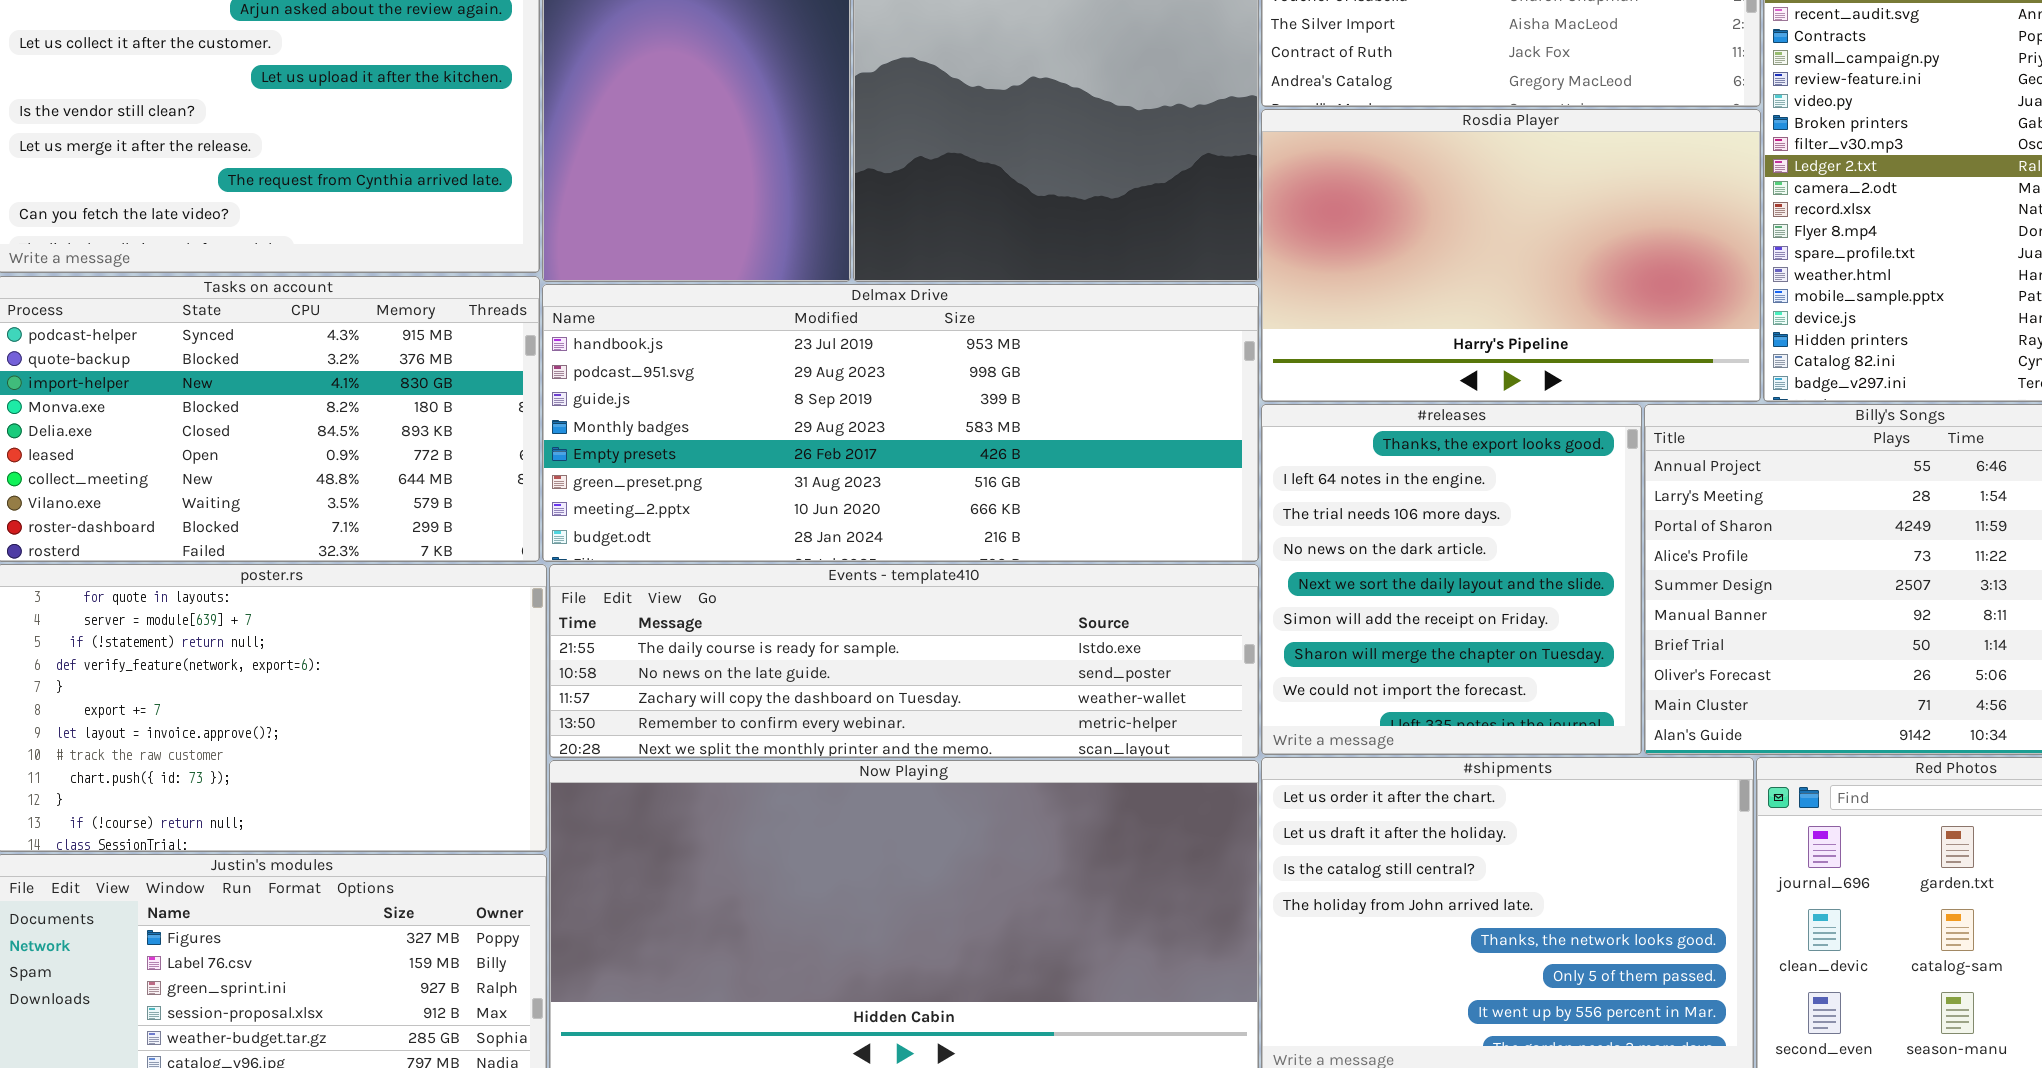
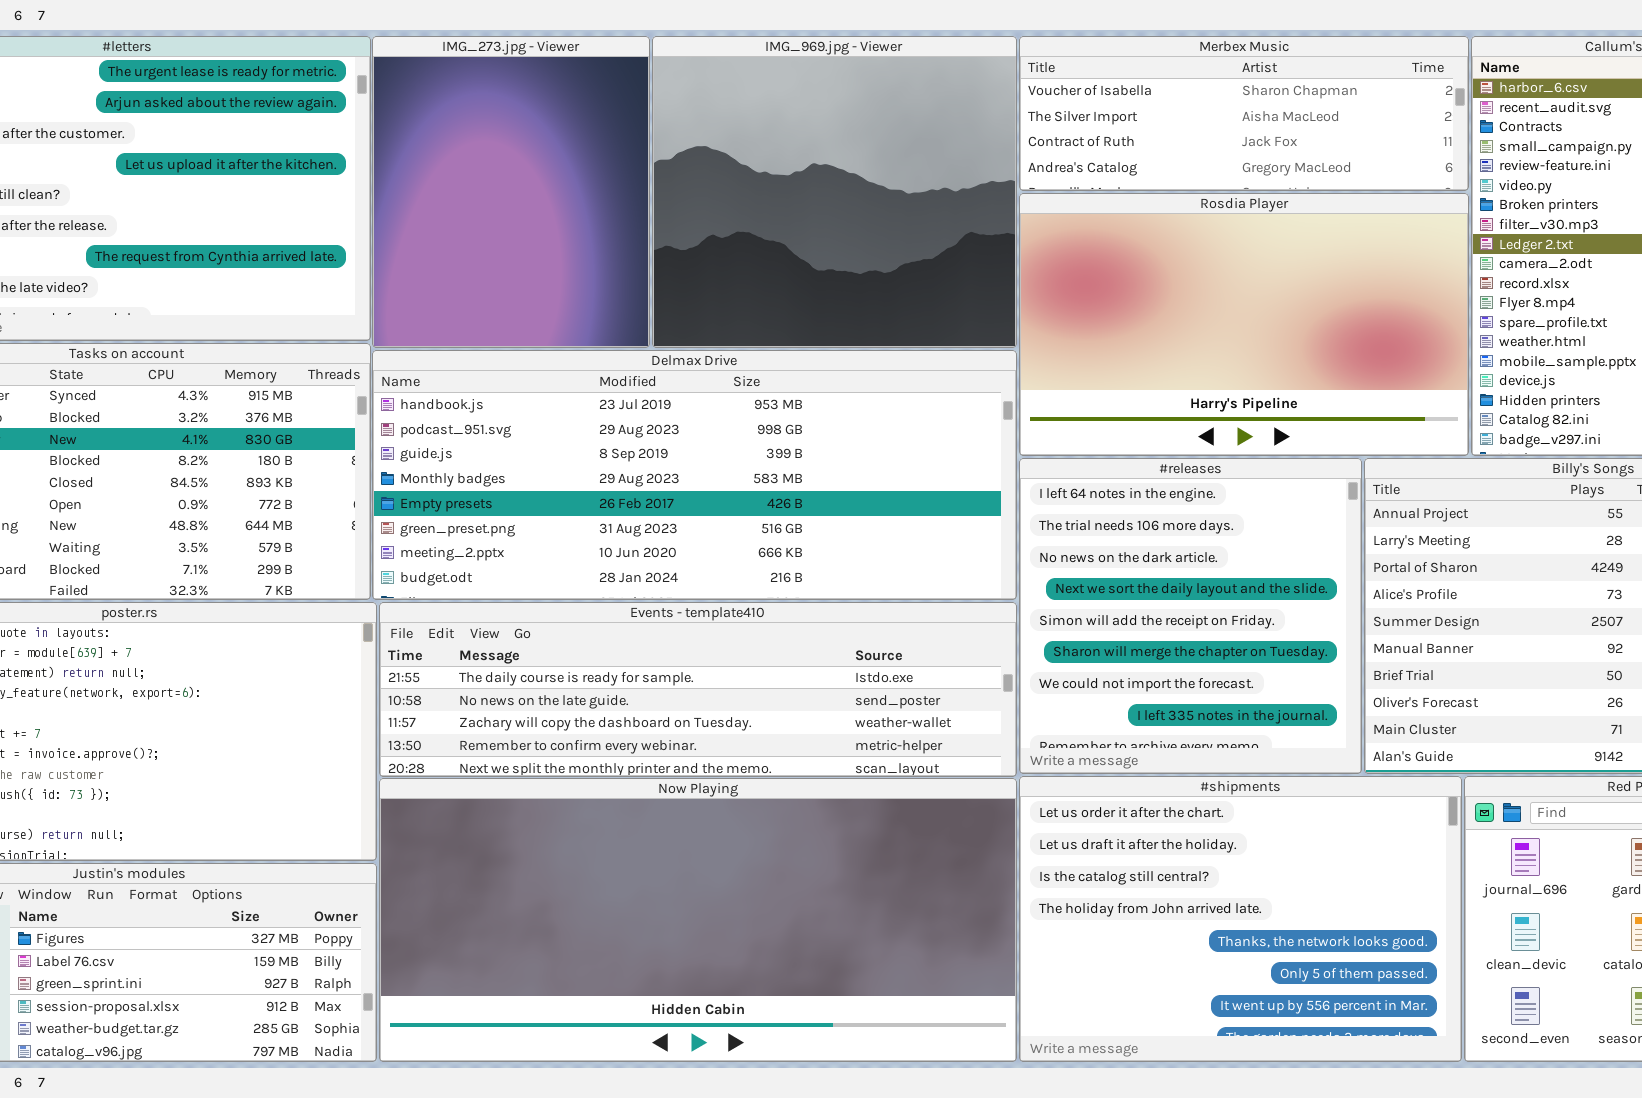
#releases: [1261,404,1642,755] -> [1019,458,1362,774], scrolled down 1 row

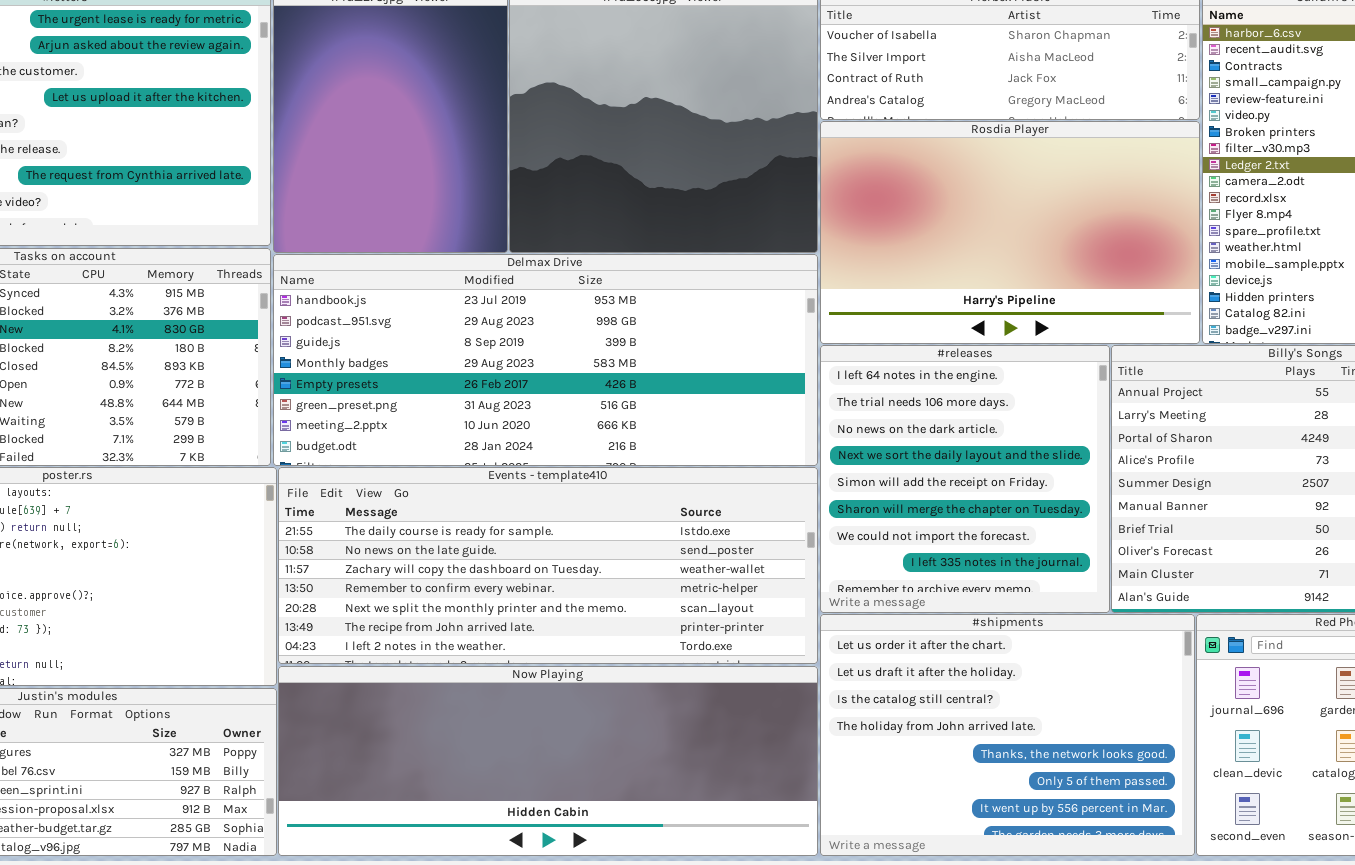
Events - template410: [379,602,1017,777] -> [278,467,818,664], resized
Now Playing: [379,778,1017,1062] -> [278,666,818,856], resized

